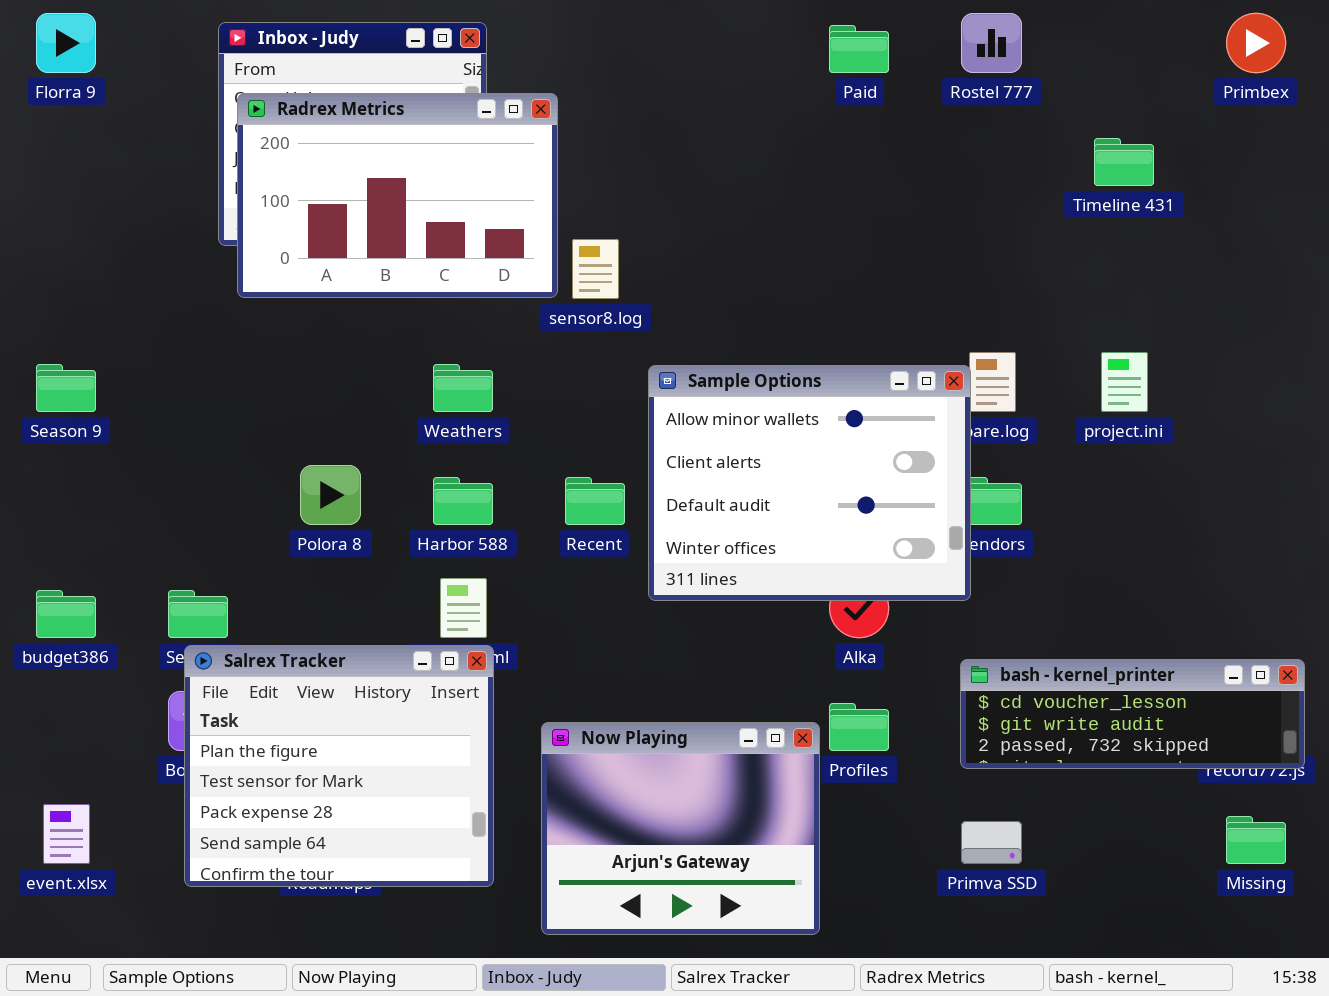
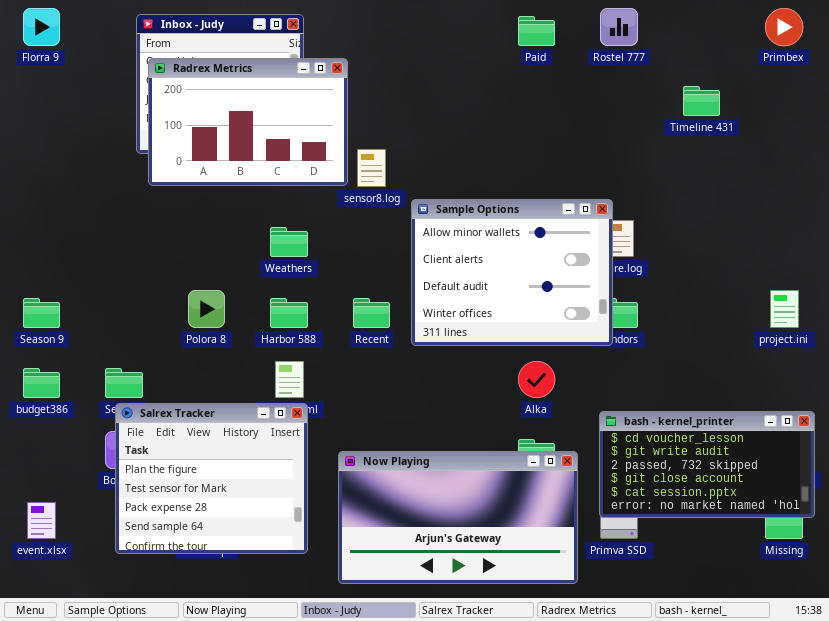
project.ini: [1101,352,1148,412] -> [770,290,799,328], moved
Season 9: [36,364,96,412] -> [23,298,60,328], moved
Sample Options: [648,365,971,601] -> [411,199,613,346], moved
bash - kernel_printer: [960,659,1305,769] -> [599,411,815,518], resized
Now Playing: [541,722,820,935] -> [338,451,578,584], resized

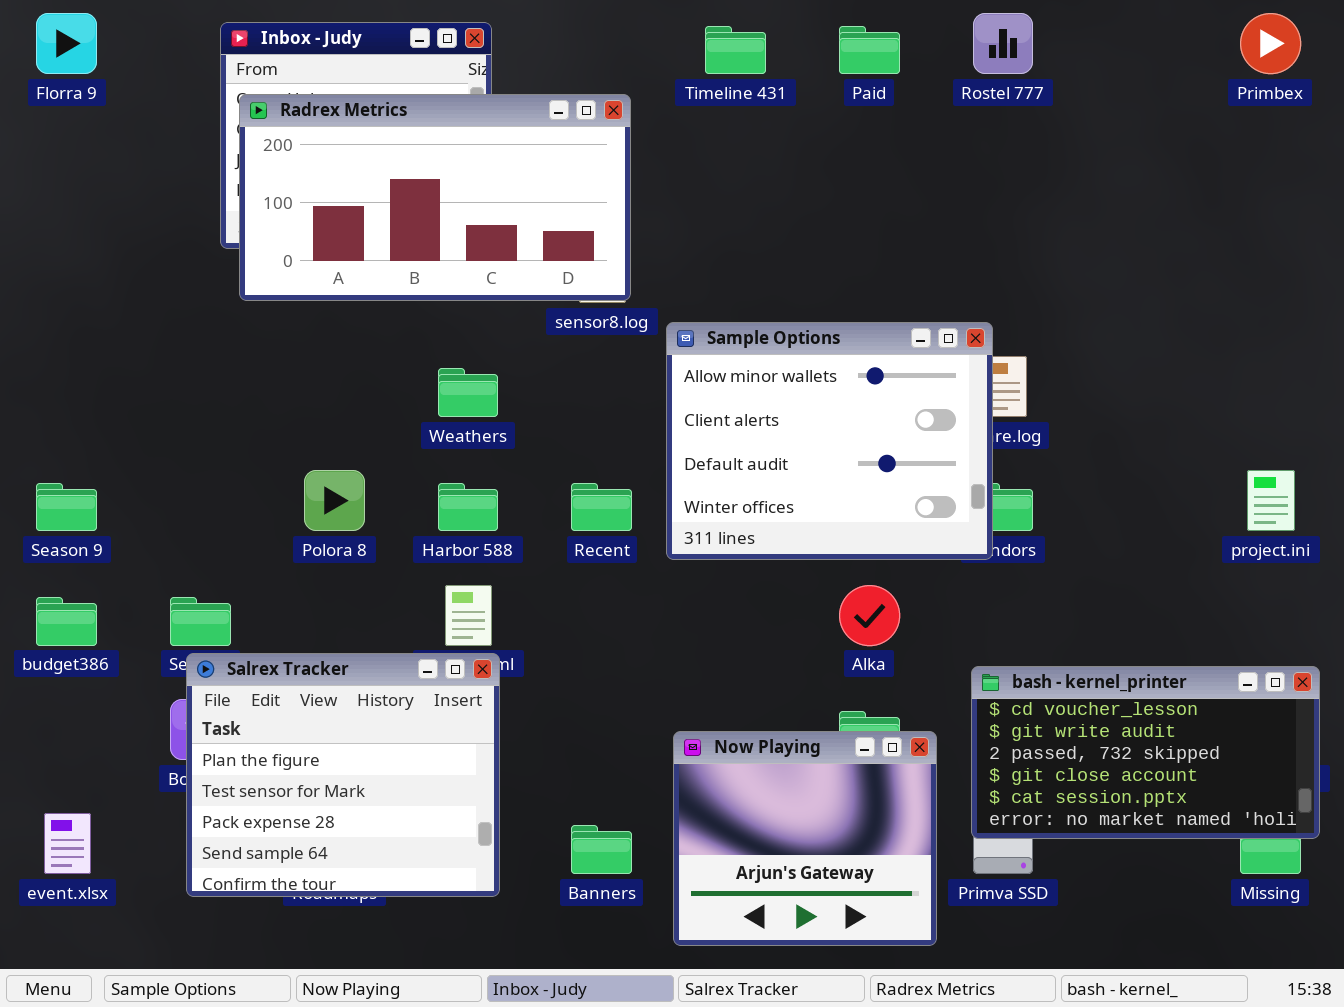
Radrex Metrics: [148,58,348,186] -> [239,94,631,301], resized
Timeline 431: [683,86,720,116] -> [705,26,766,74], moved
Now Playing: [338,451,578,584] -> [673,731,937,946], resized

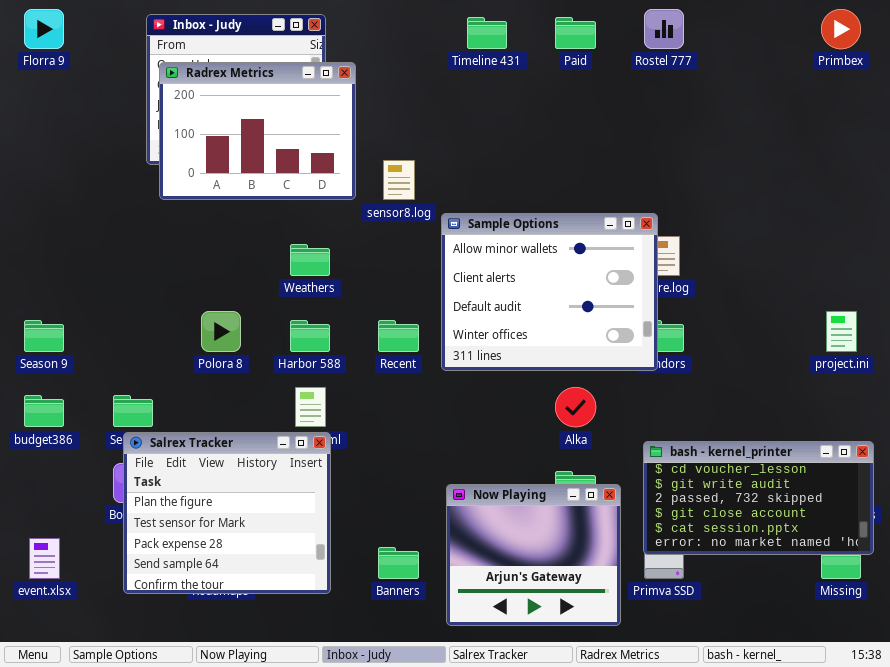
Radrex Metrics: [239,94,631,301] -> [159,62,356,200], resized

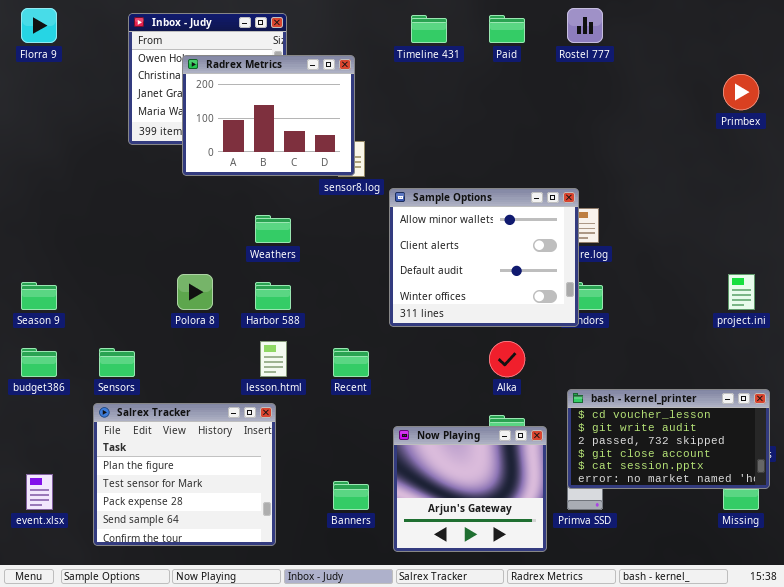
Primbex: [821,9,861,49] -> [723,74,759,110], moved
Radrex Metrics: [159,62,356,200] -> [182,55,355,176], moved
Recent: [378,320,419,352] -> [333,348,369,377], moved
Salrex Tracker: [123,432,331,594] -> [93,403,276,546], moved

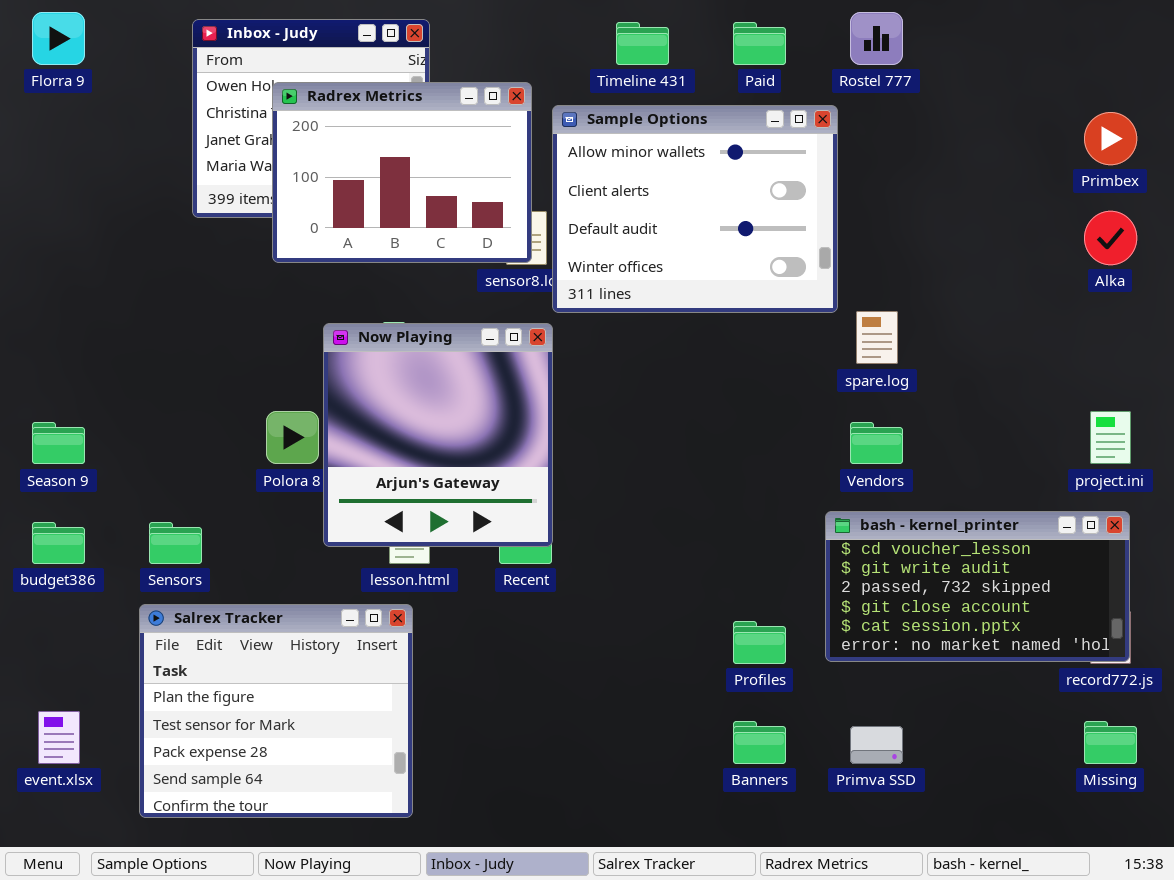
Sample Options: [389,188,579,327] -> [552,105,838,313], moved
Alka: [489,341,525,377] -> [1084,211,1137,265], moved
bash - kernel_printer: [567,389,770,489] -> [825,511,1130,662], moved
Now Playing: [393,426,547,552] -> [323,323,553,547], moved, resized
Banners: [333,481,369,510] -> [733,721,786,764], moved

